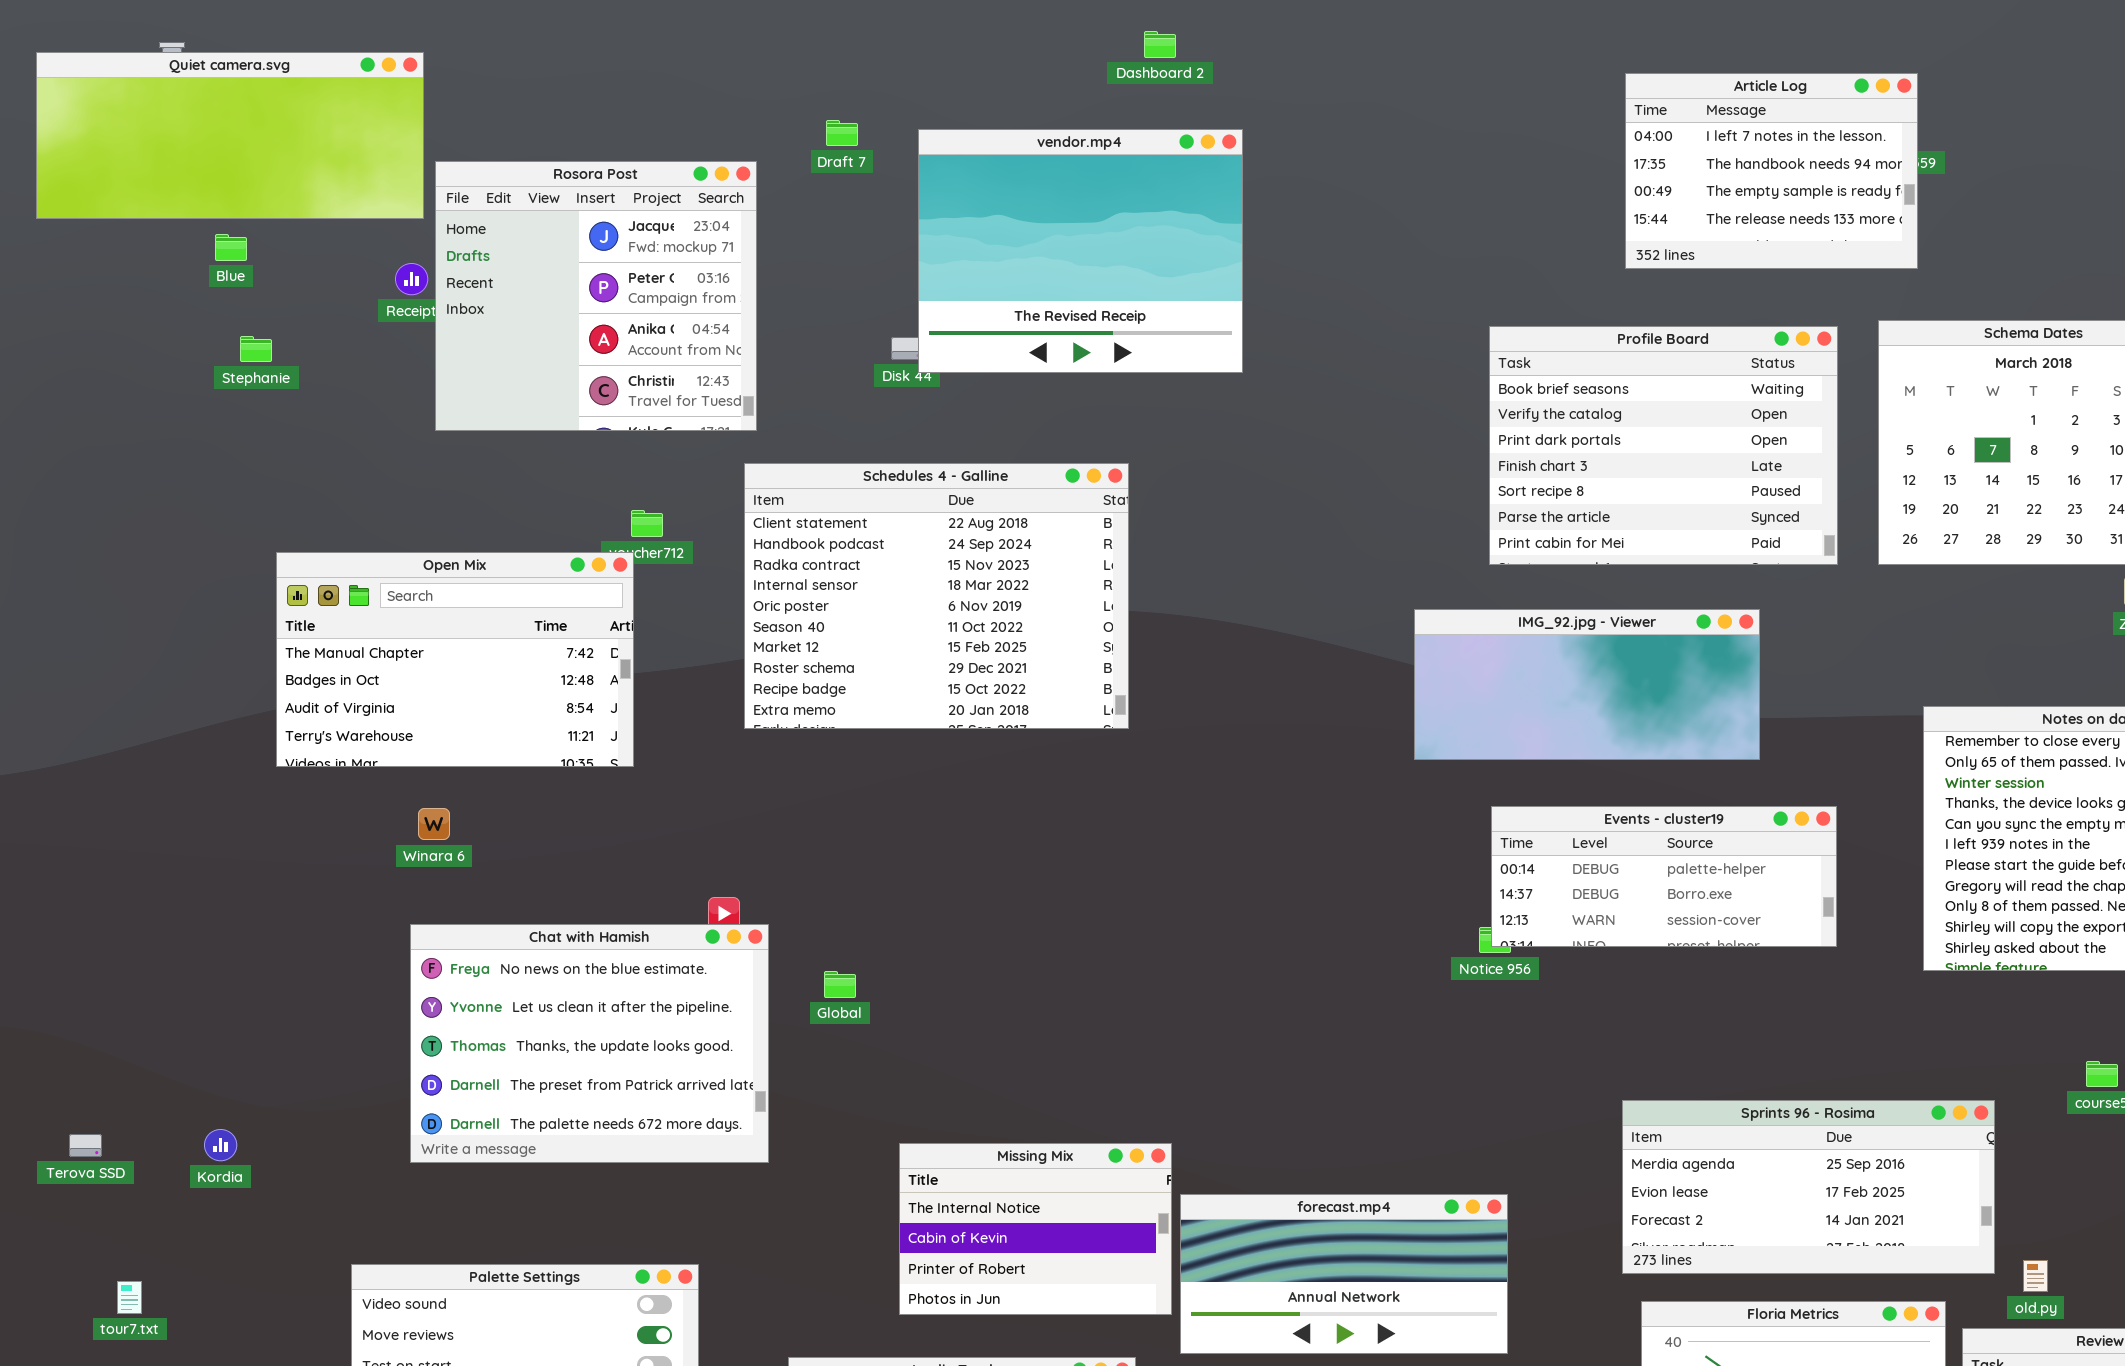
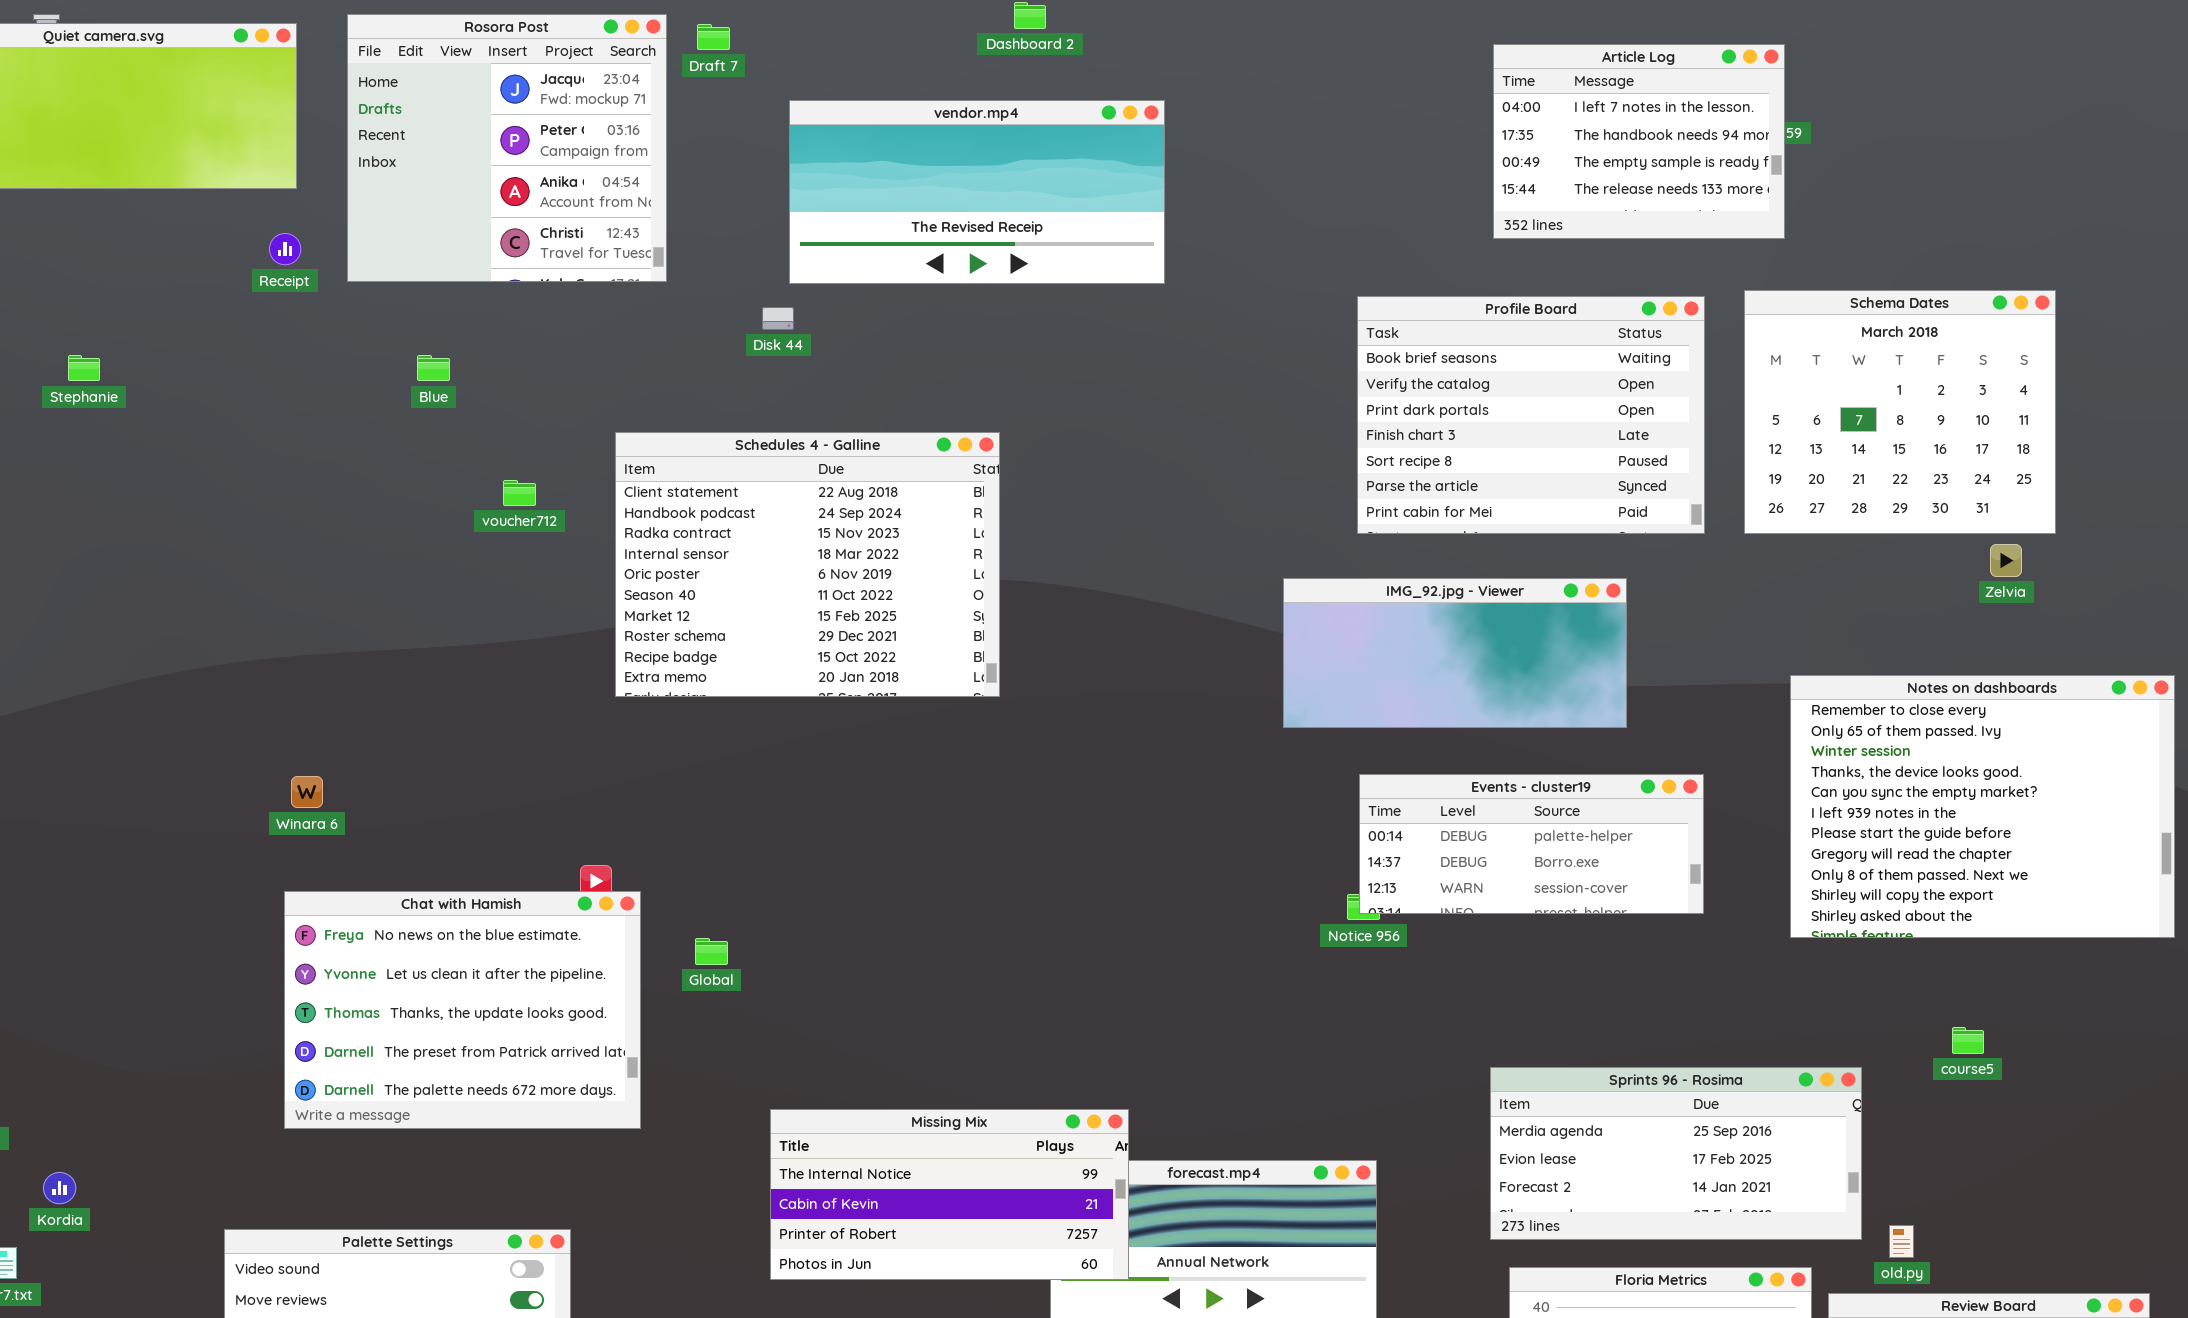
Draft 7: [826,120,858,146] -> [697,24,730,50], moved
vendor.mp4: [918,129,1243,373] -> [789,100,1165,284], resized
Rosora Post: [435,161,757,431] -> [347,14,667,282], moved
Blue: [215,234,247,261] -> [417,355,450,381], moved
Stephanie: [240,336,272,362] -> [68,355,100,381], moved
Open Mix: [276,552,634,767] -> none, closed
Kordia: [204,1129,237,1161] -> [43,1172,76,1204], moved
Missing Mix: [899,1143,1172,1315] -> [770,1109,1129,1280], resized

